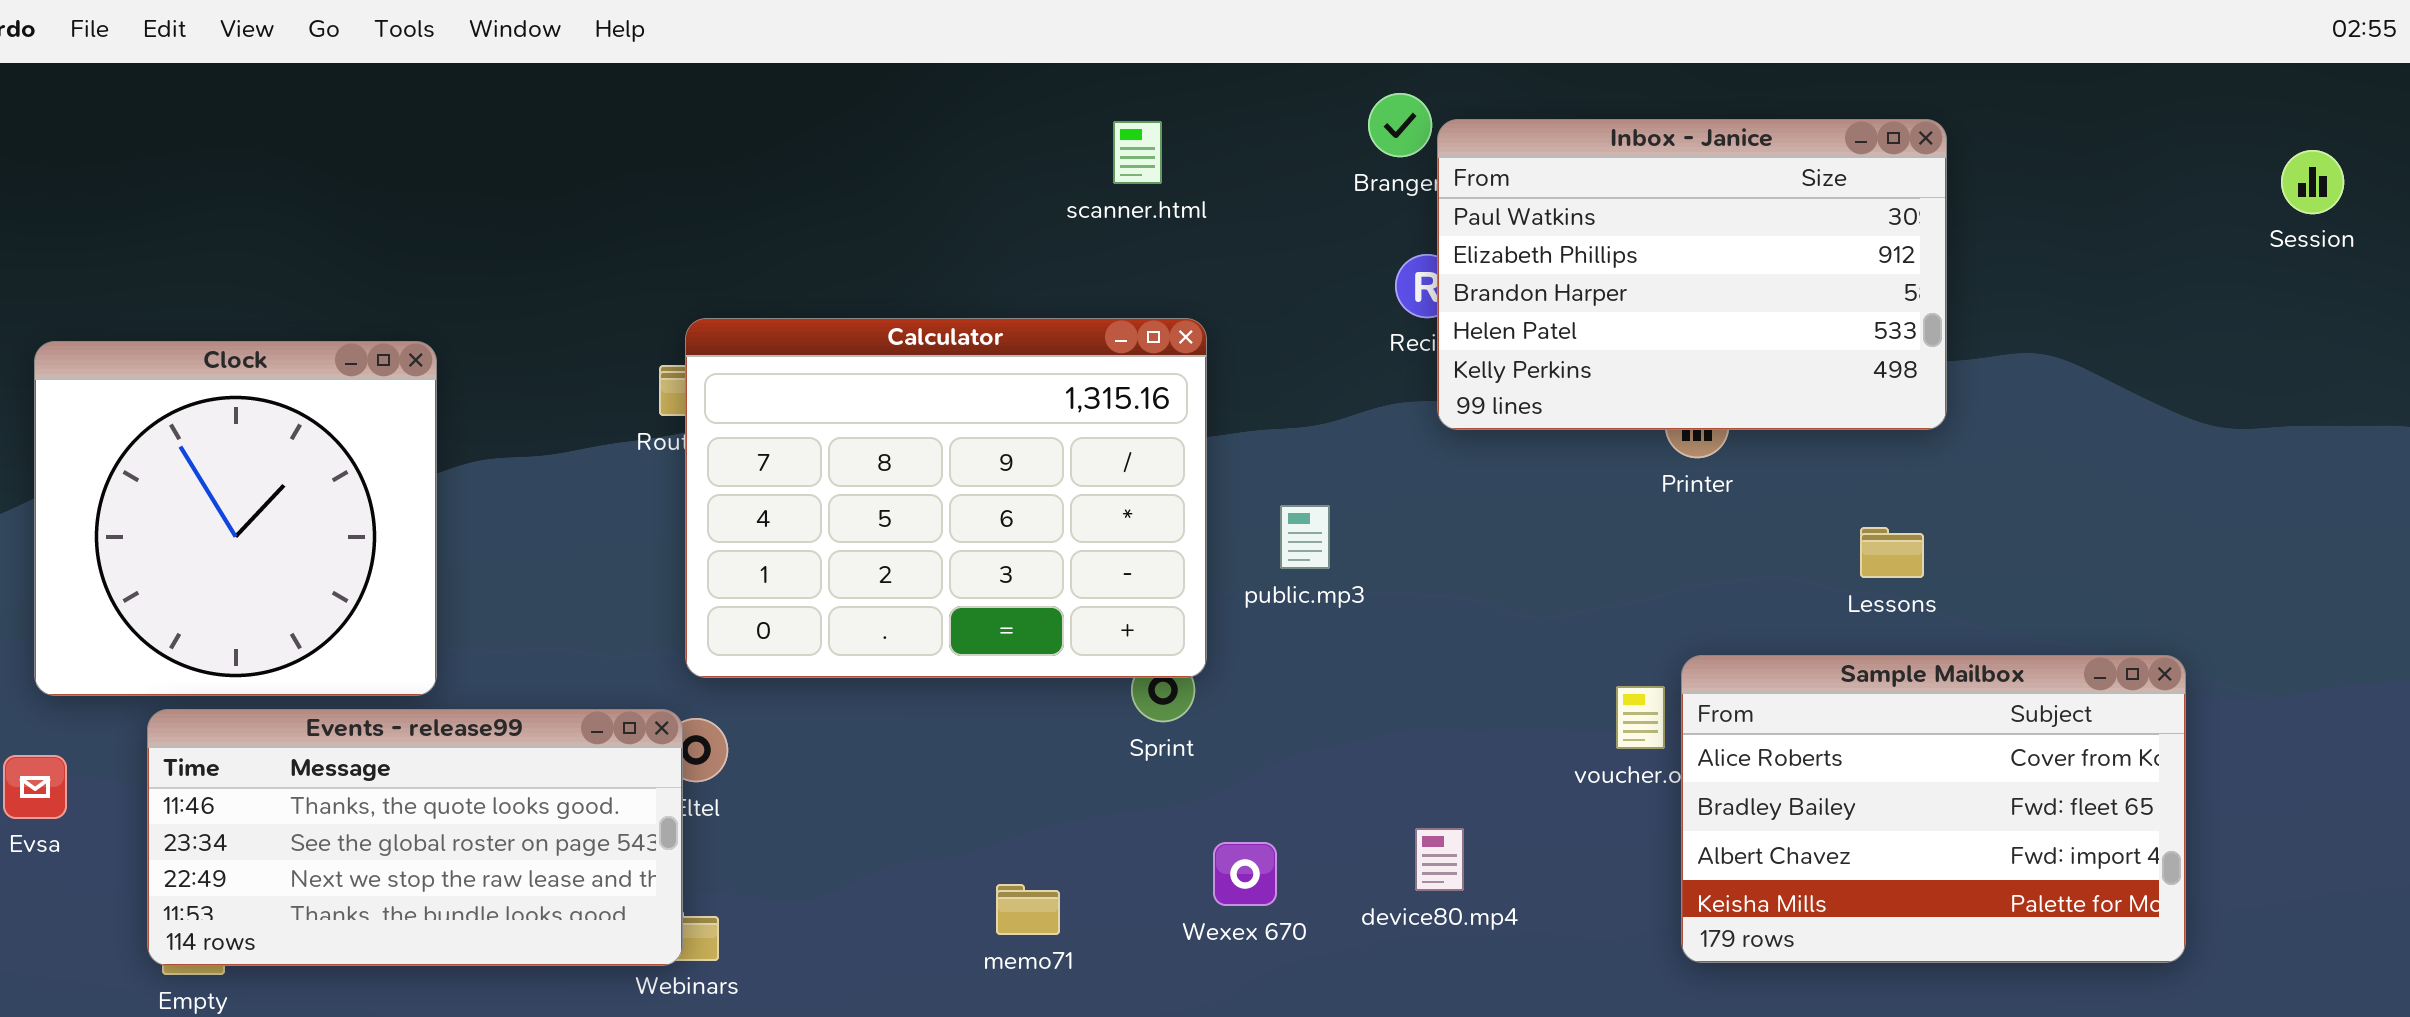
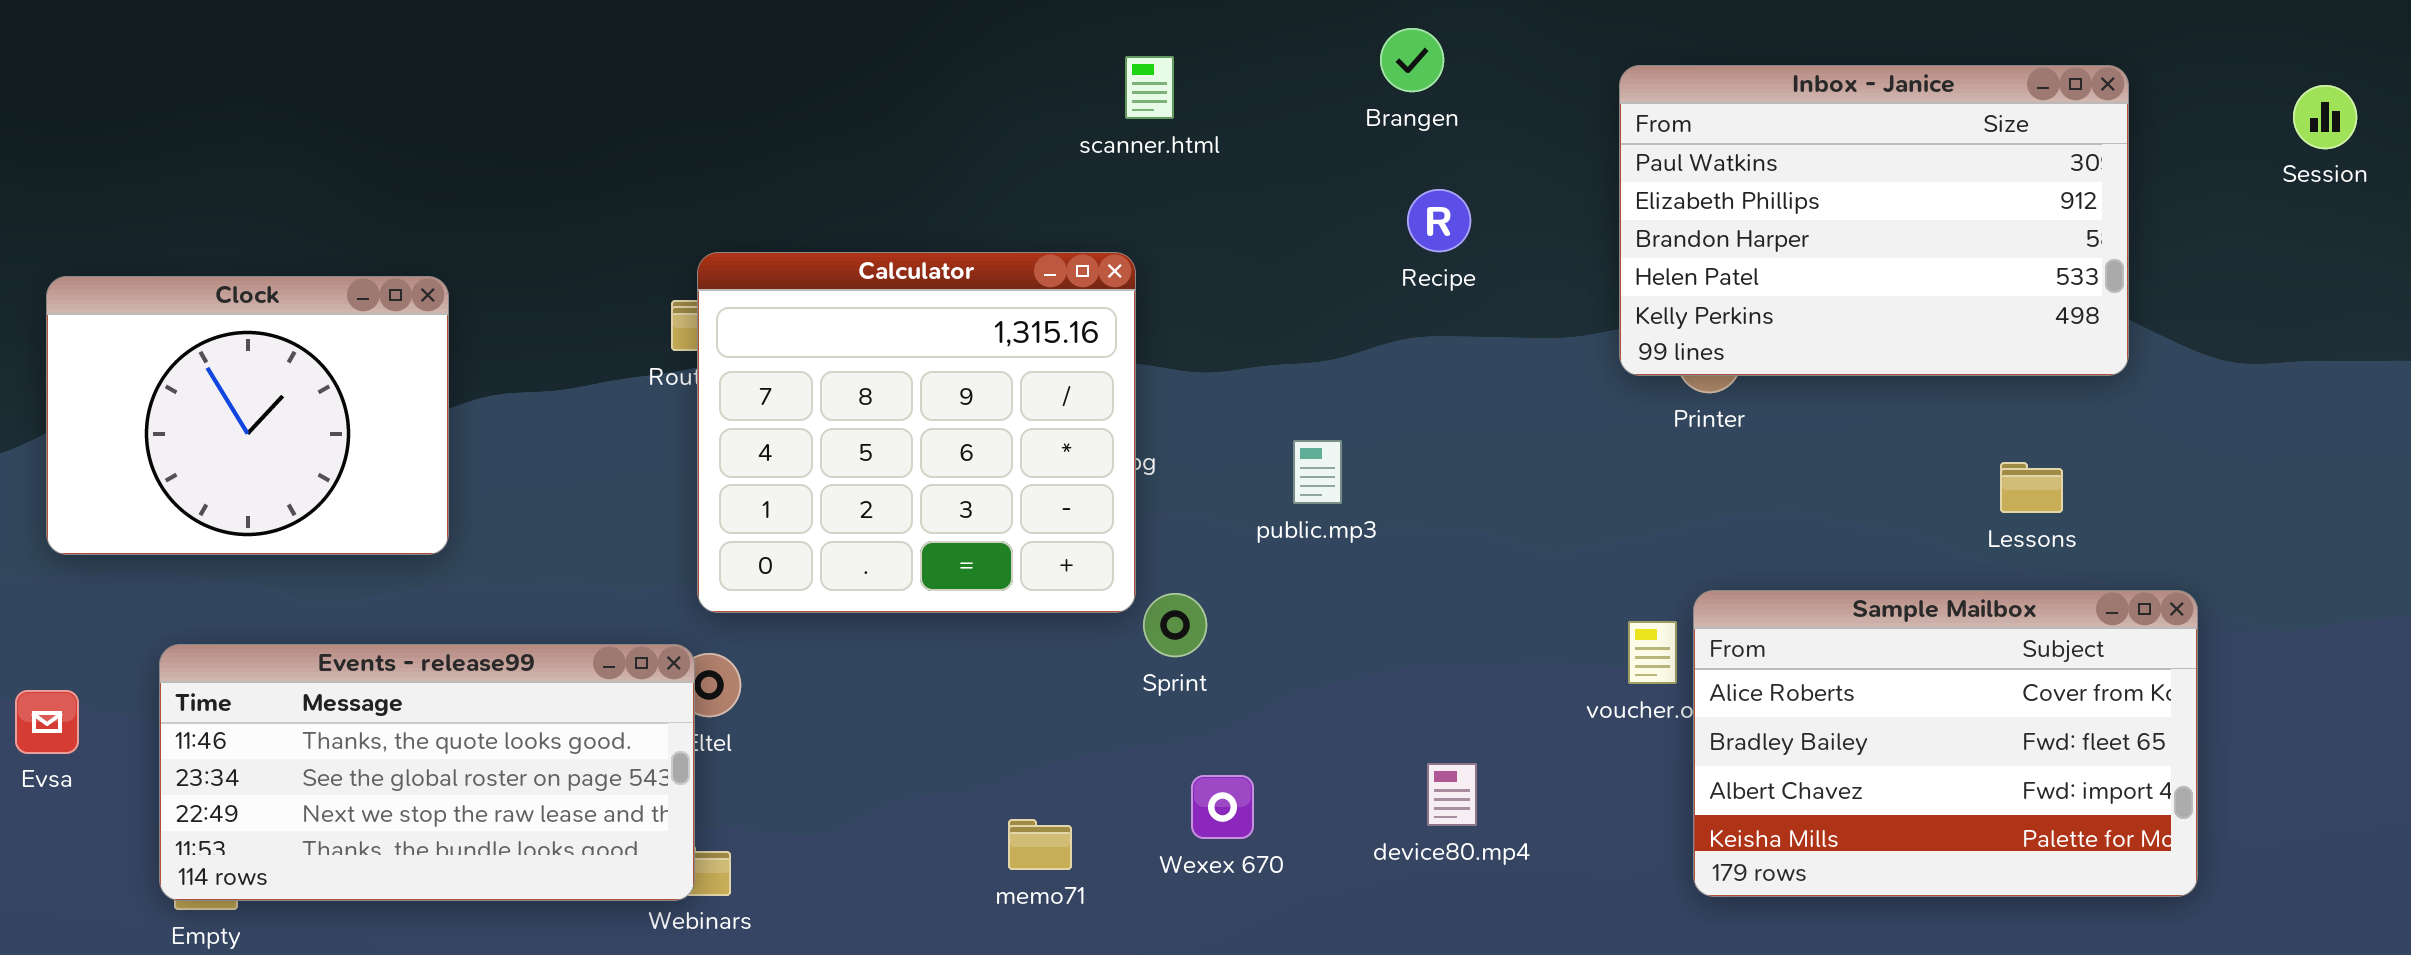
Inbox - Janice: [1437,119,1947,430] -> [1619,65,2129,376], moved
Calculator: [685,318,1207,678] -> [697,252,1136,613], resized
Clock: [34,341,437,696] -> [46,276,449,555], resized
Lessons: [1860,527,1924,578] -> [2000,462,2063,513], moved
Wexex 670: [1213,842,1277,906] -> [1191,775,1254,839], moved

